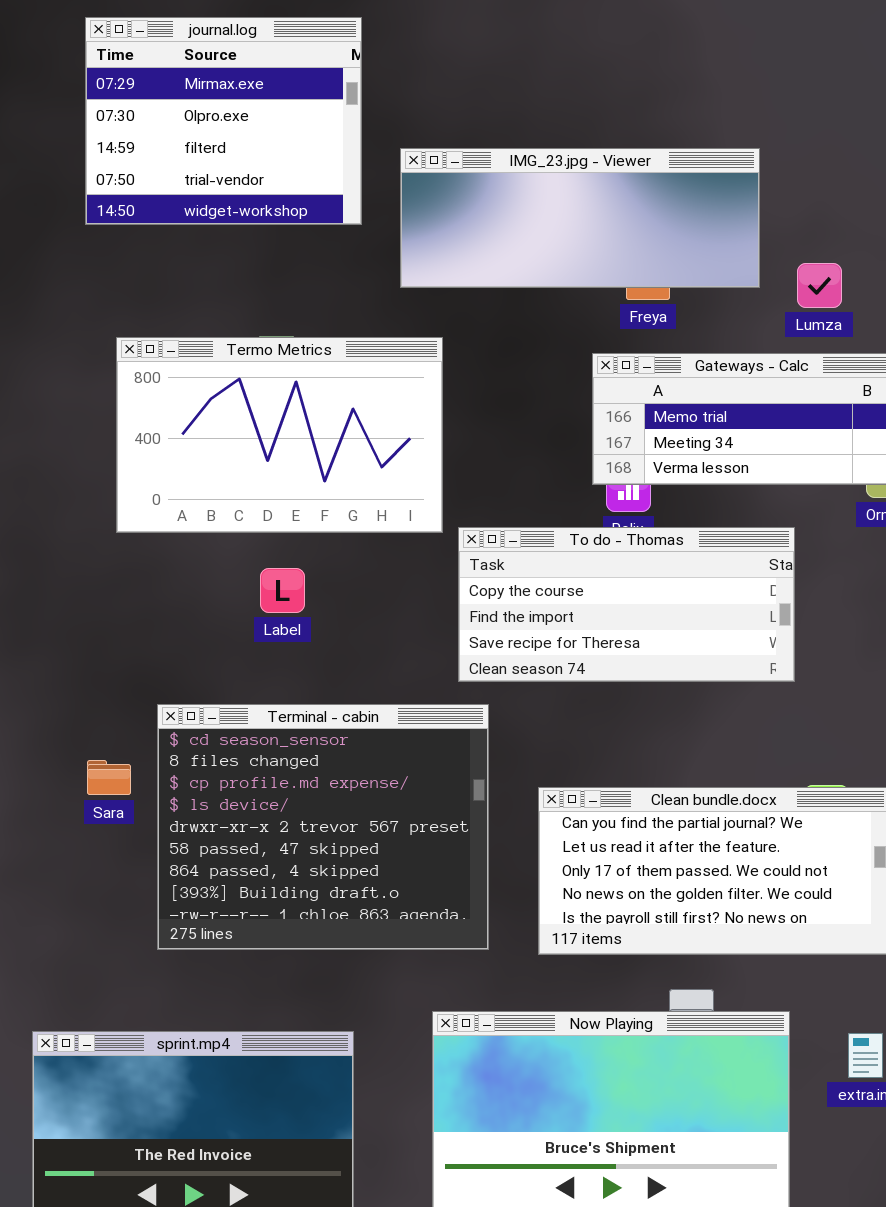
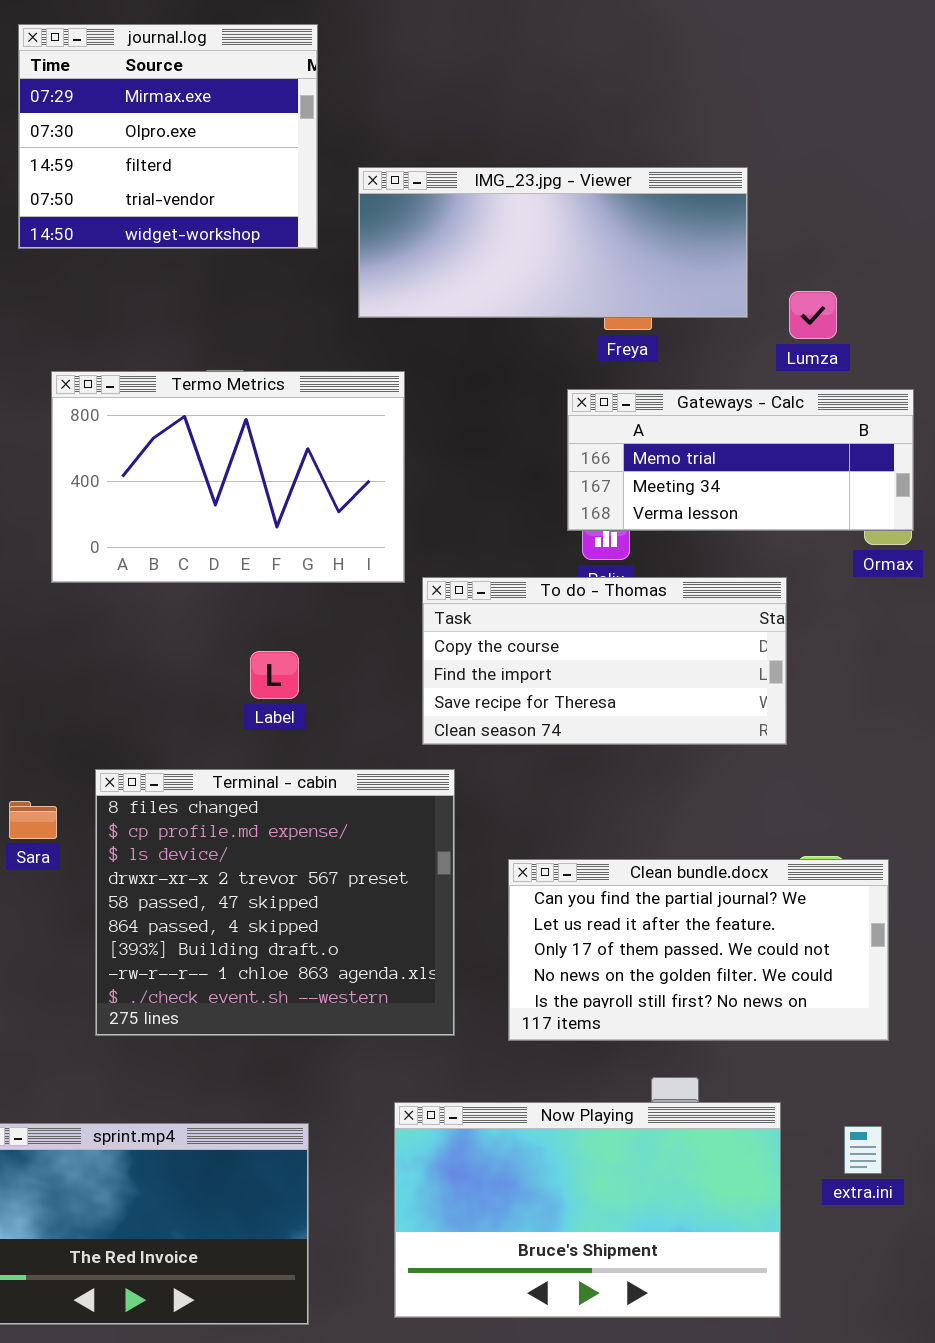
Label: [260,568,305,613] -> [250,651,299,699], moved
Terminal - cabin: [157,704,489,950] -> [95,769,455,1036], scrolled down 1 row
Sara: [87,760,131,795] -> [9,801,57,839], moved

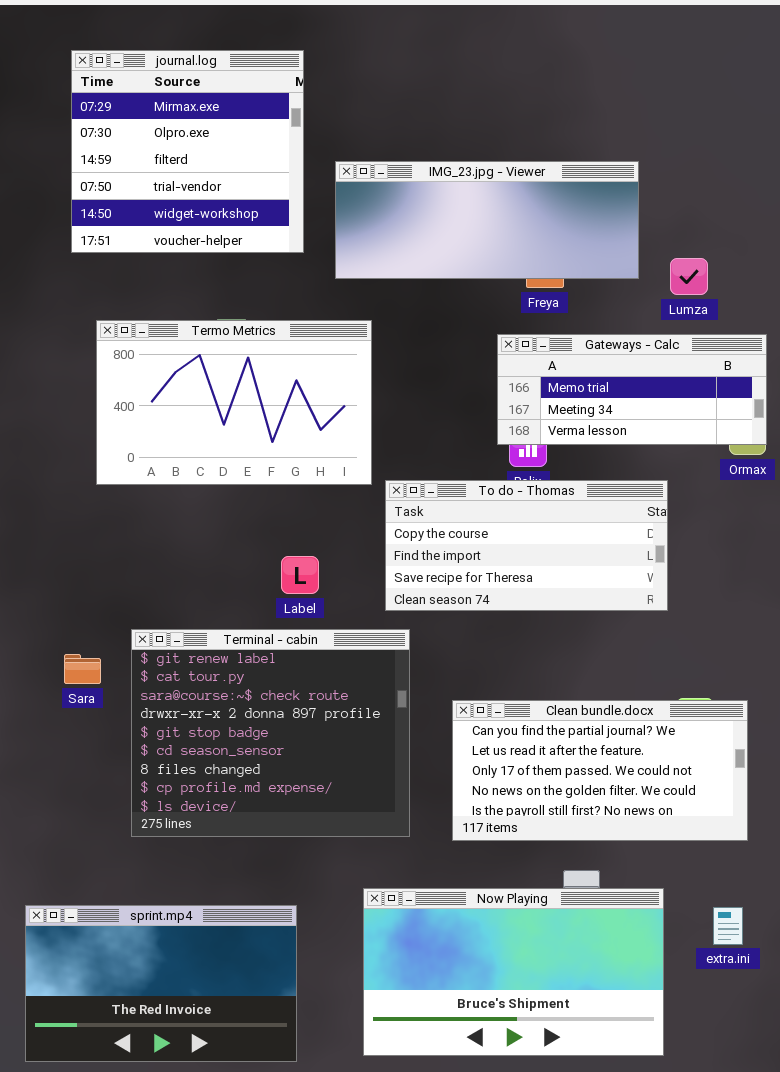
journal.log: [18,24,318,249] -> [71,50,304,253], resized
Label: [250,651,299,699] -> [281,556,319,594], moved
Terminal - cabin: [95,769,455,1036] -> [131,629,410,837], scrolled up 6 rows

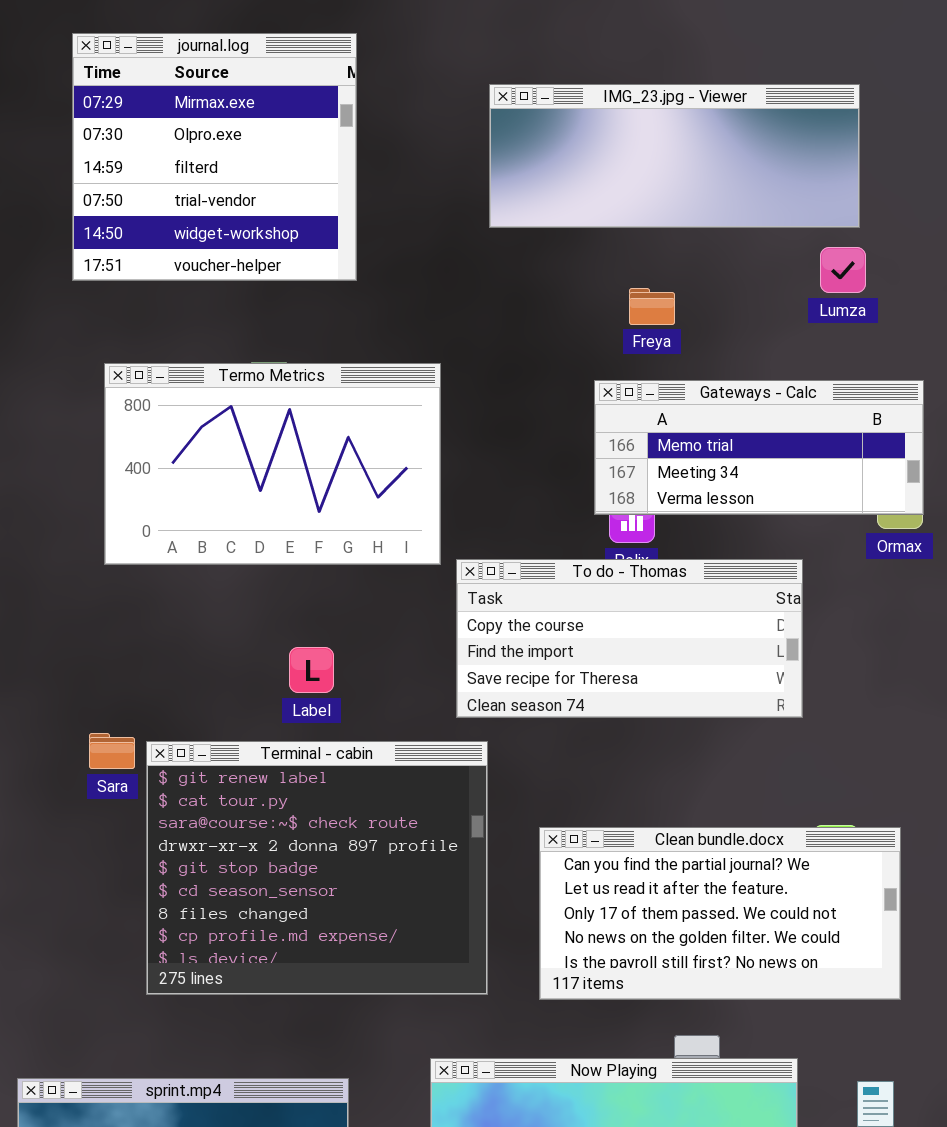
IMG_23.jpg - Viewer: [335,161,639,279] -> [489,84,860,228], moved
Lumza: [670,258,708,295] -> [820,247,866,293], moved
Label: [281,556,319,594] -> [289,647,334,693], moved
Sara: [64,654,101,684] -> [89,733,135,769], moved

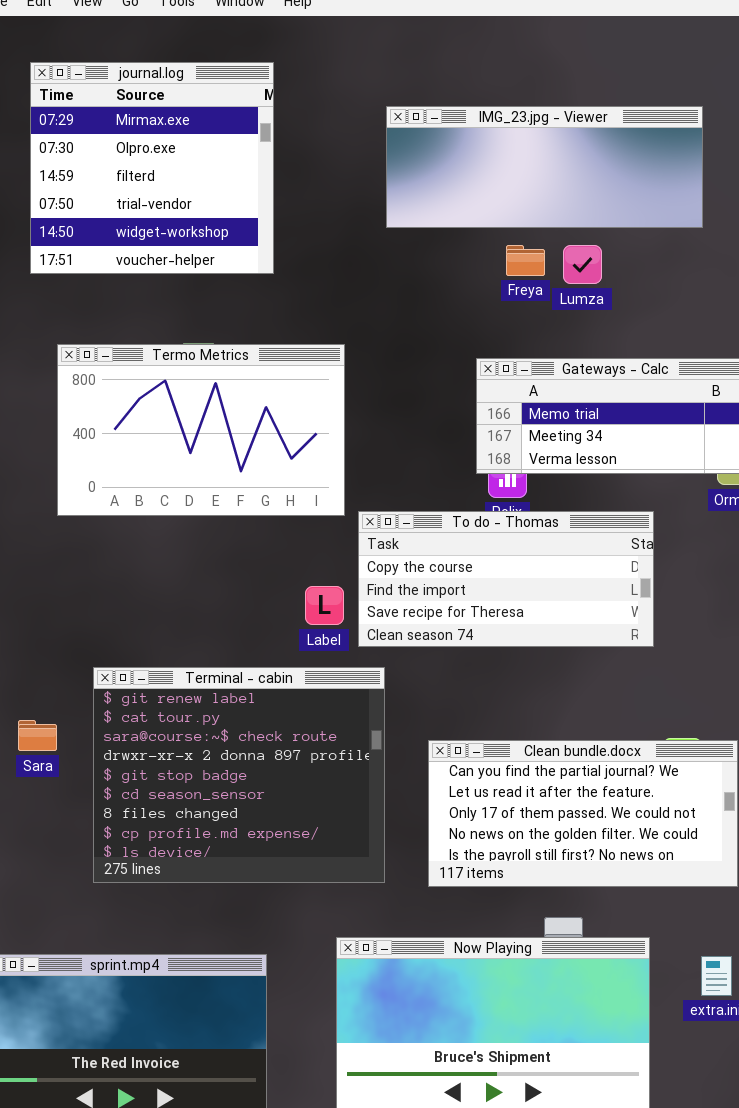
Lumza: [820,247,866,293] -> [563,245,602,284], moved
Freya: [629,288,675,325] -> [506,245,545,276], moved
Label: [289,647,334,693] -> [305,586,344,625], moved
Sara: [89,733,135,769] -> [18,720,57,751], moved

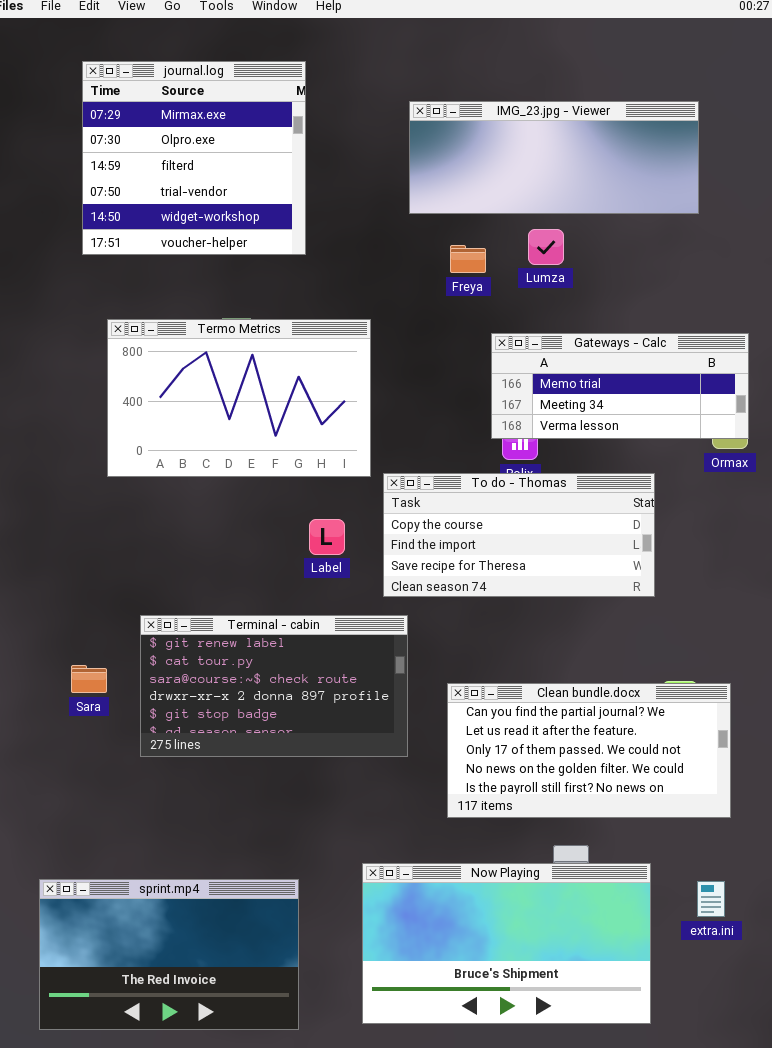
Freya: [506,245,545,276] -> [450,245,486,273], moved
Lumza: [563,245,602,284] -> [528,229,564,265], moved
Label: [305,586,344,625] -> [309,519,345,555], moved
Terminal - cabin: [93,667,385,883] -> [140,615,408,757], resized

